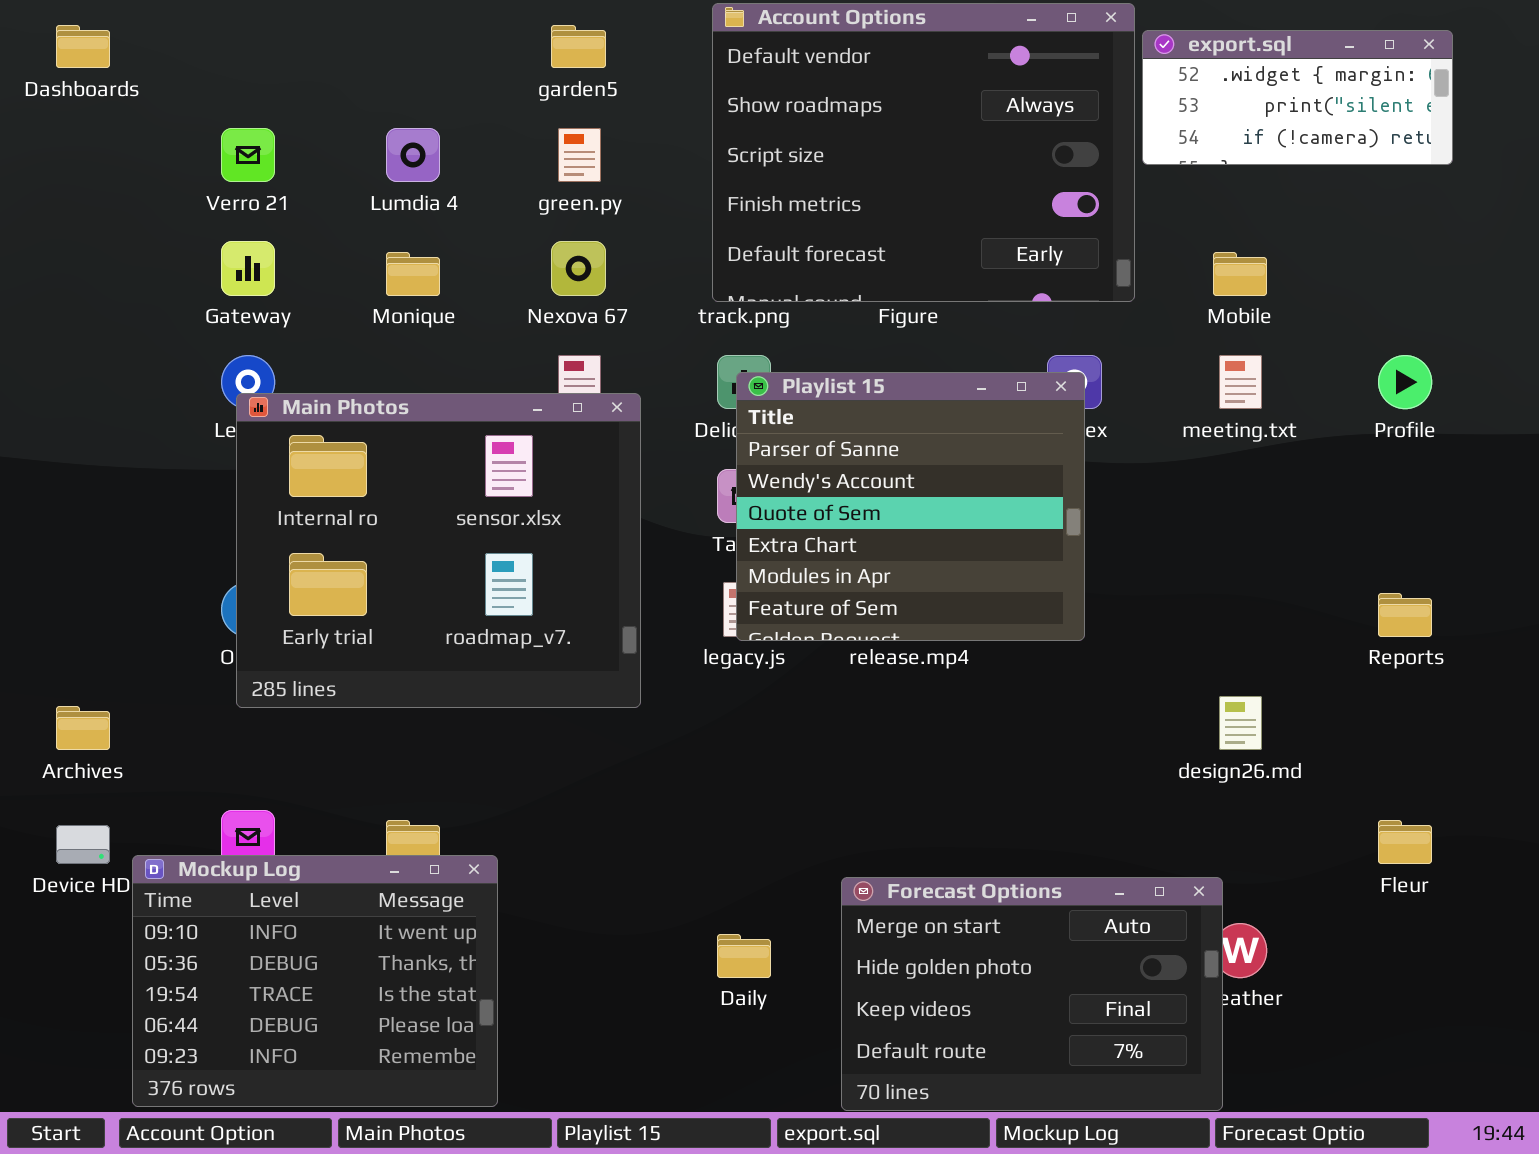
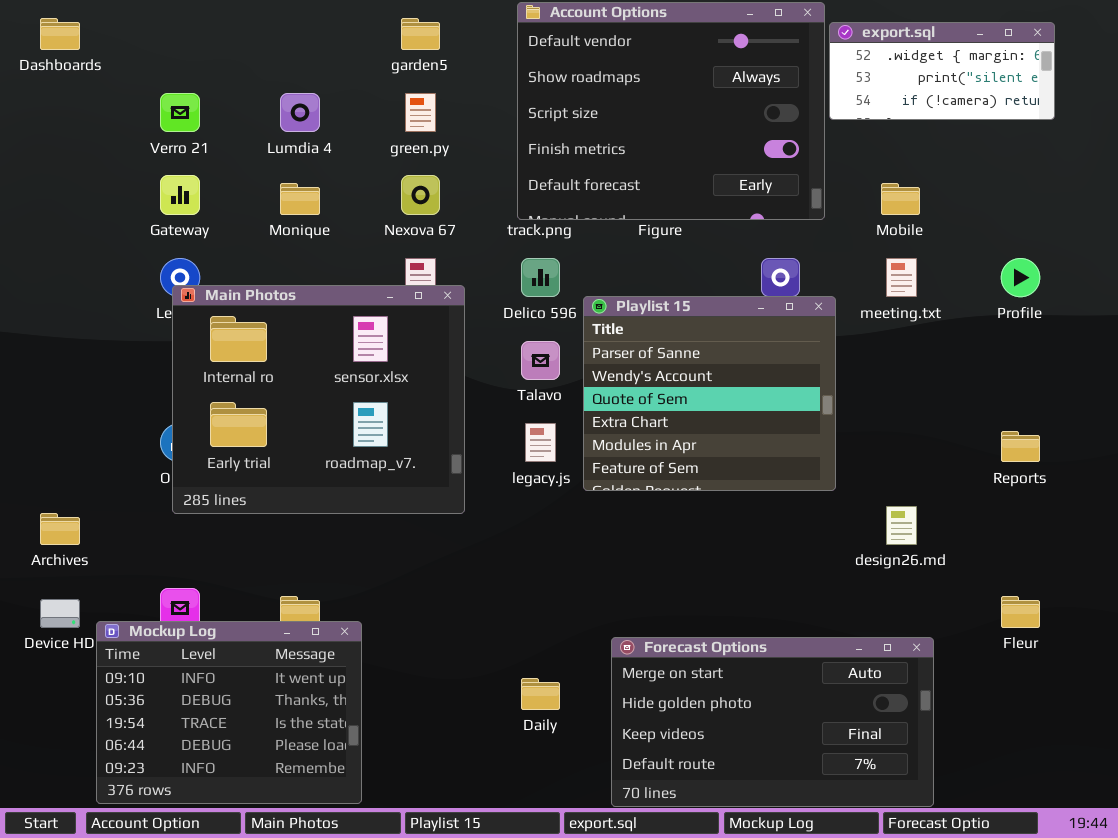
Playlist 15: [736,372,1085,641] -> [583,296,836,491], moved
Forecast Options: [841,877,1223,1111] -> [611,637,934,807], resized

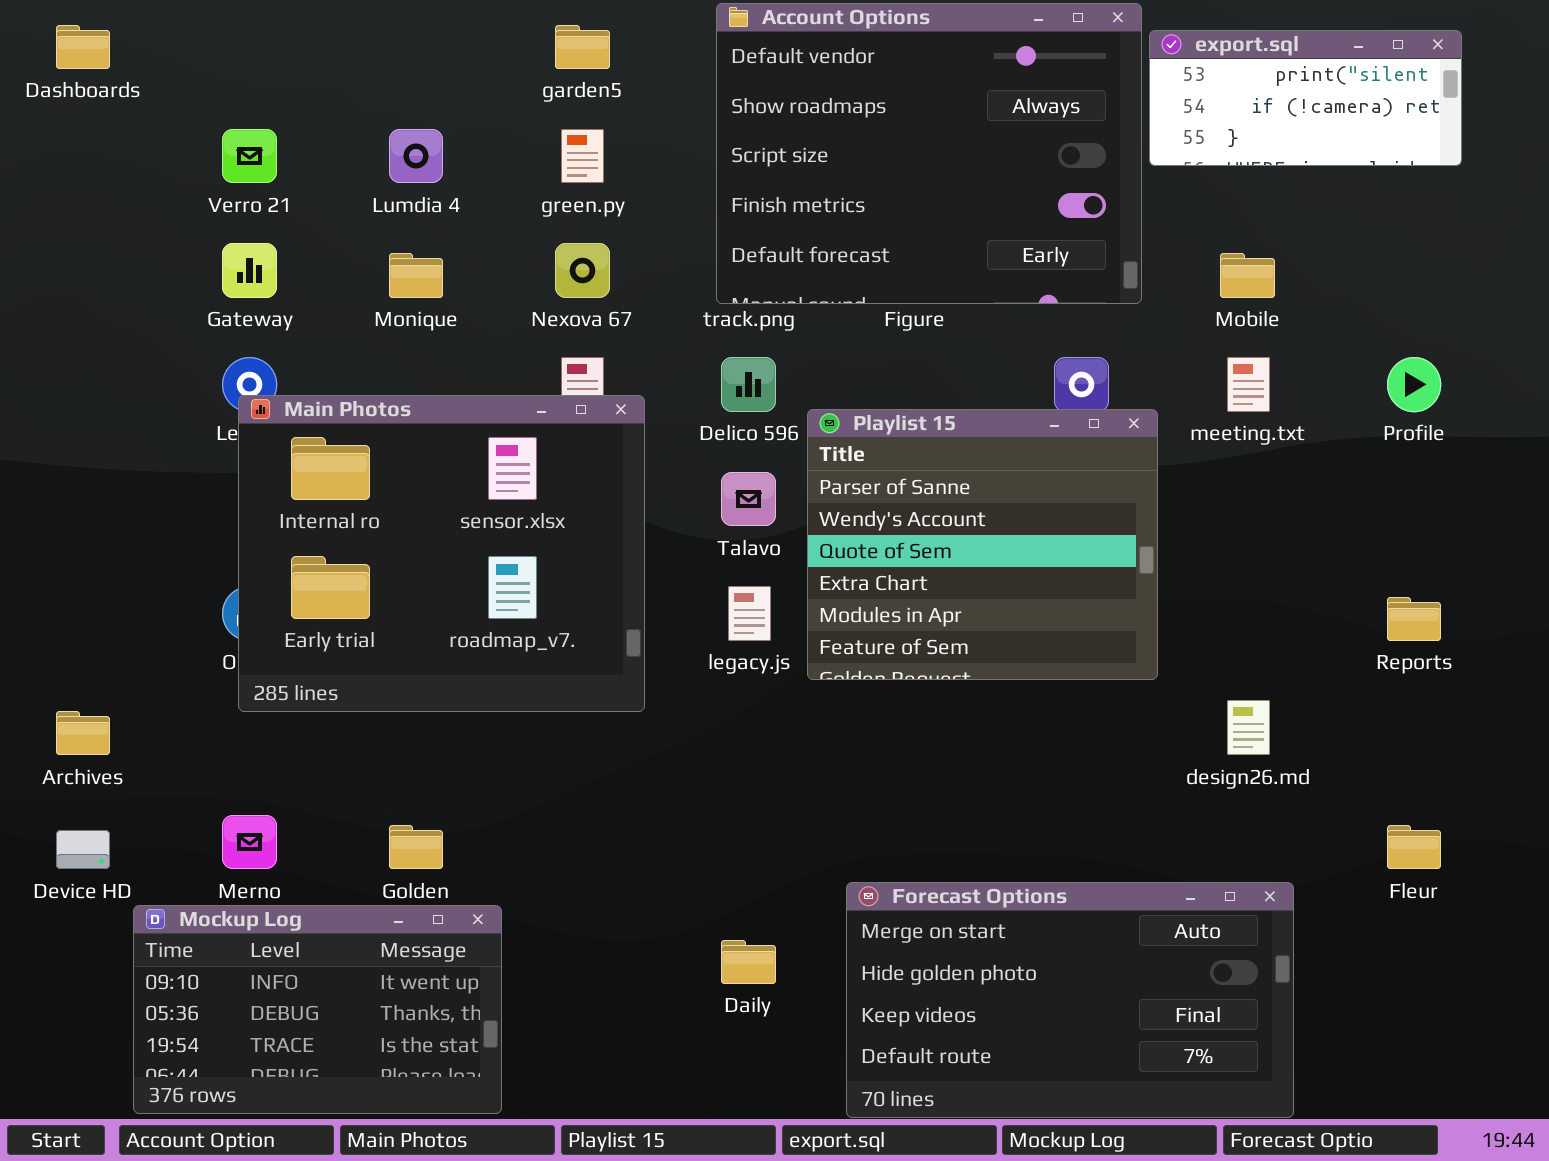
export.sql: [829,22,1055,120] -> [1149,30,1462,166], scrolled down 1 row
Mockup Log: [96,621,362,804] -> [133,905,502,1114], resized

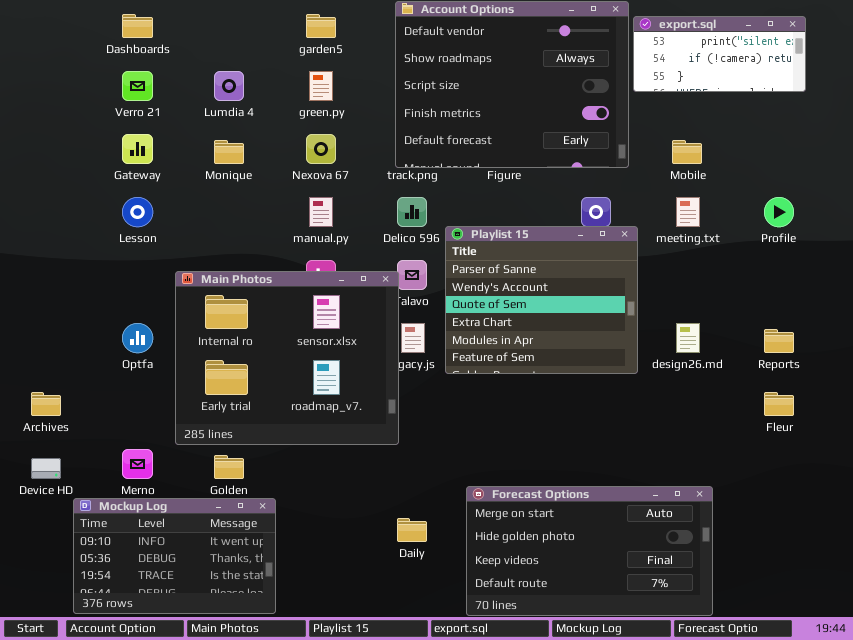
Dashboards: [56,25,110,69] -> [122,14,153,38], moved
Main Photos: [238,395,645,712] -> [175,271,399,445], moved
design26.md: [1227,700,1270,755] -> [676,323,700,353], moved
Fleur: [1387,825,1441,869] -> [764,392,794,416], moved

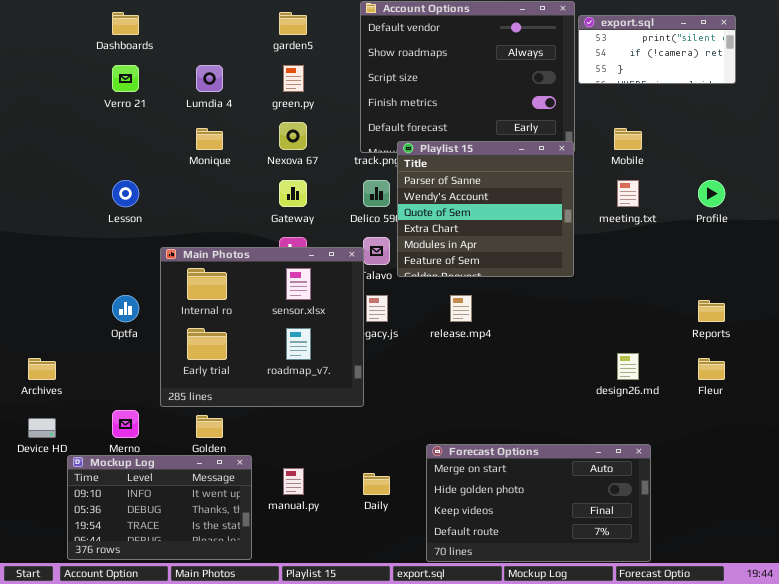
Gateway: [122,134,153,164] -> [279,180,307,207], moved
manual.py: [309,197,333,227] -> [283,468,304,495], moved
Playlist 15: [445,226,638,374] -> [397,141,574,277], moved
design26.md: [676,323,700,353] -> [617,353,639,380], moved

